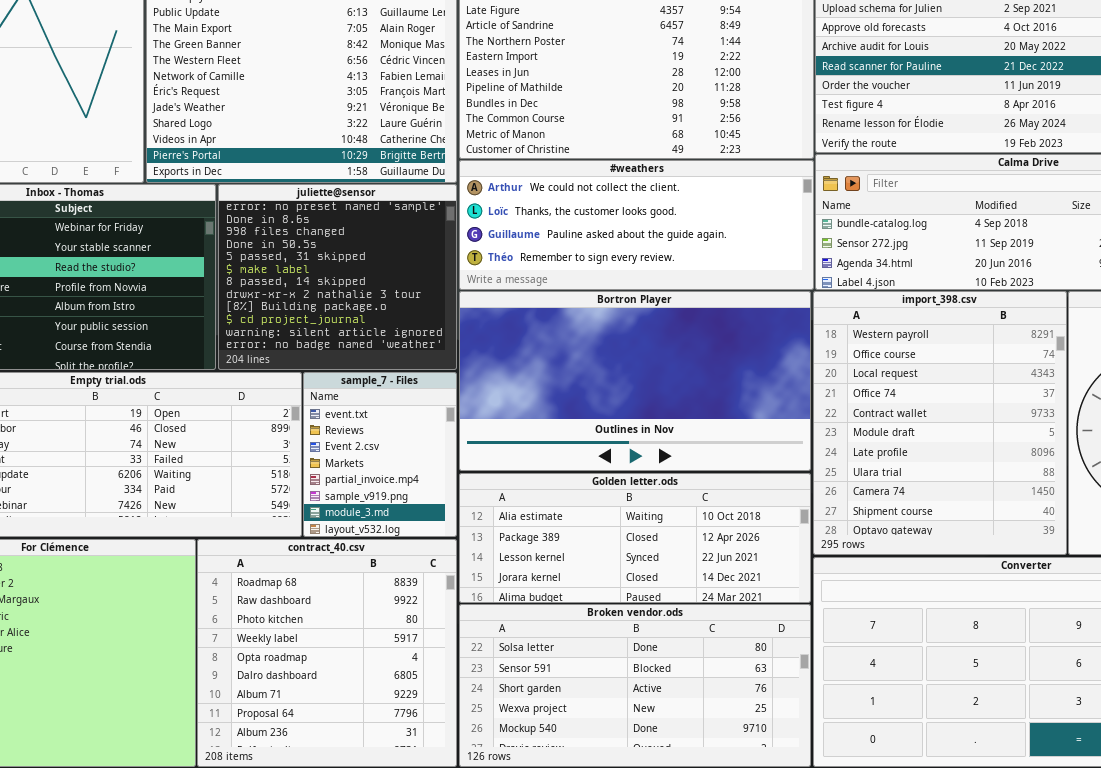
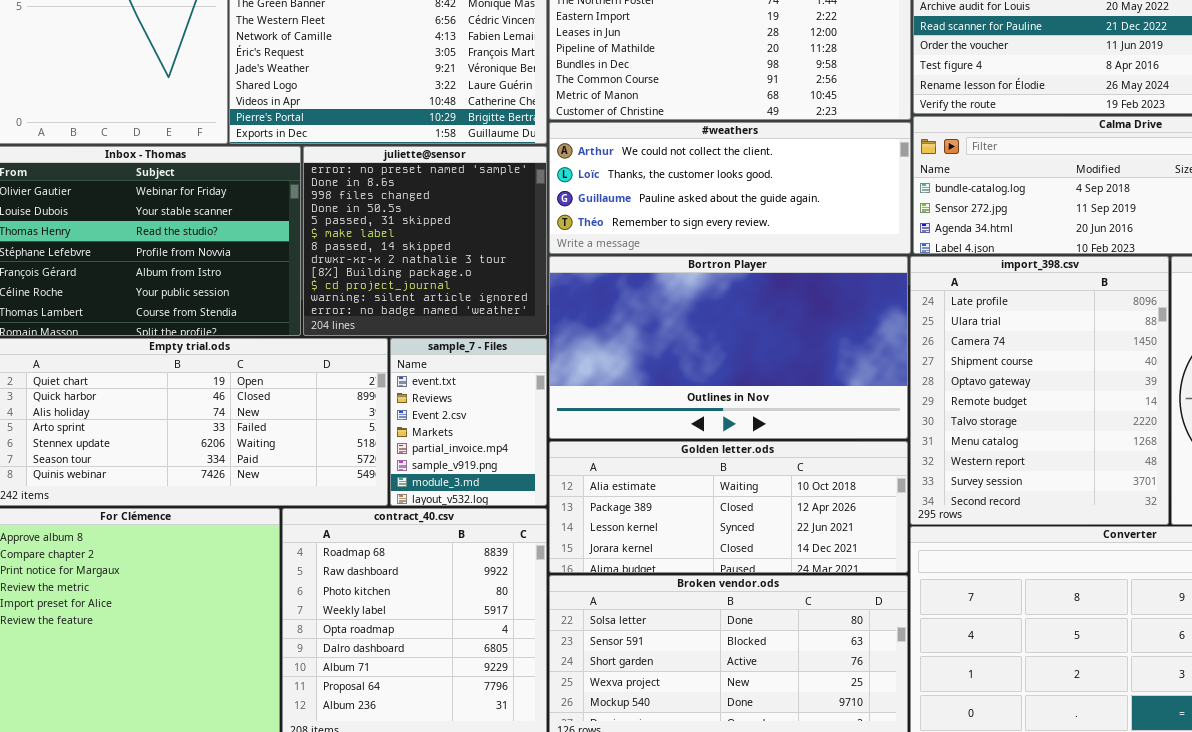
import_398.csv: [813,291,1067,555] -> [910,256,1169,525], scrolled down 6 rows

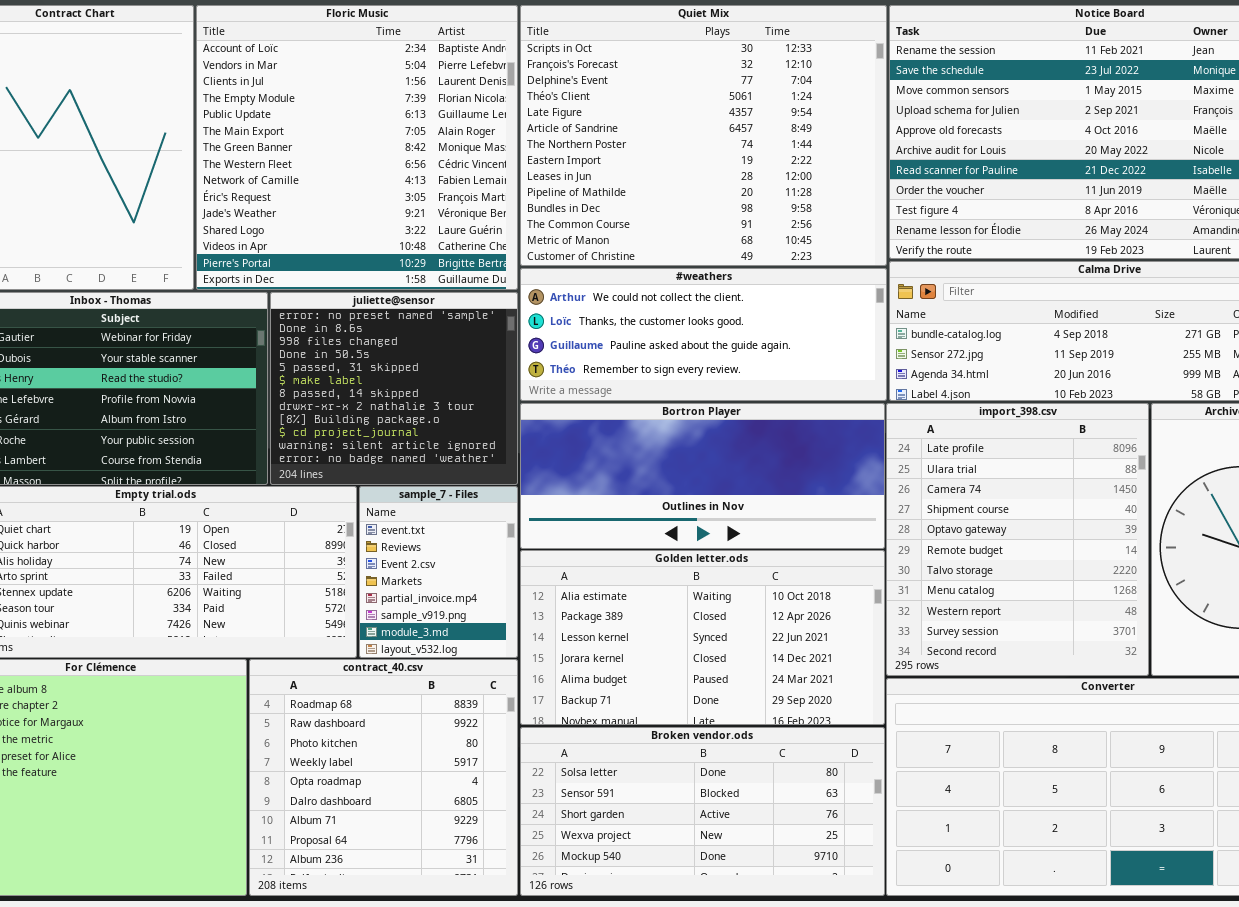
Bortron Player: [549,256,908,439] -> [520,403,885,549], resized
Golden letter.ods: [549,441,908,573] -> [520,550,885,725], resized

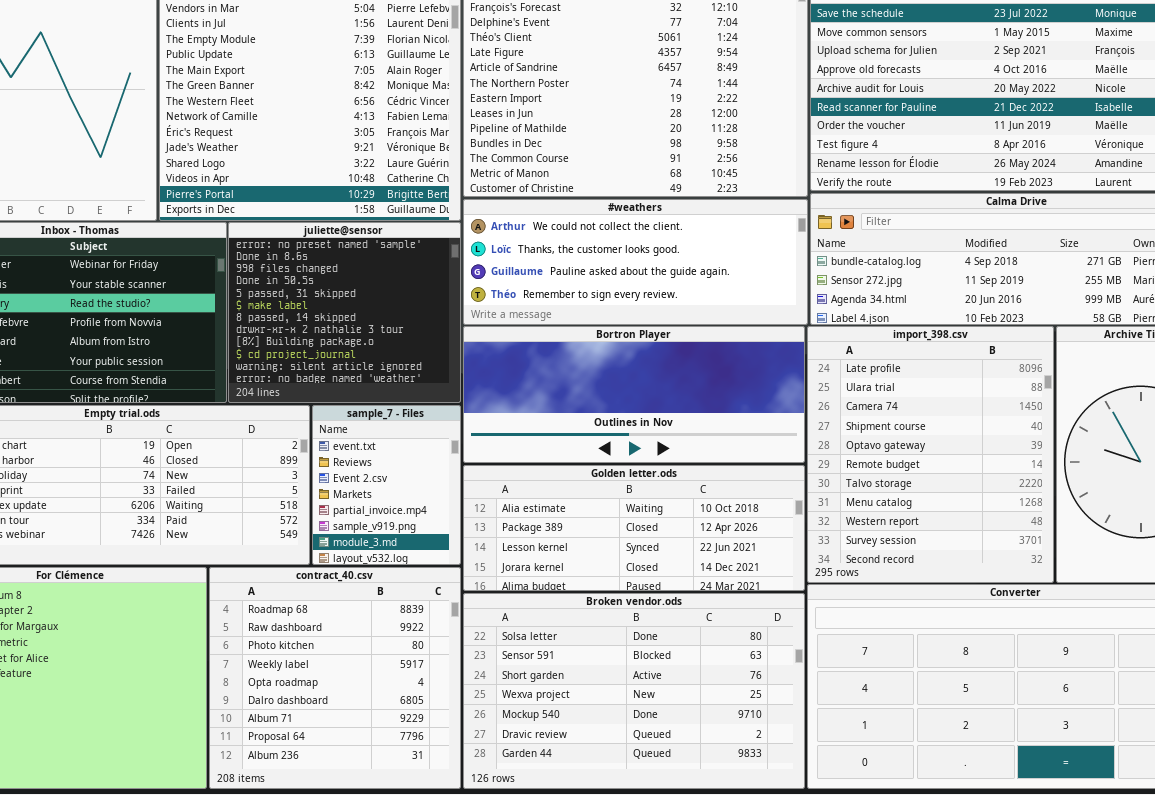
Golden letter.ods: [520,550,885,725] -> [463,465,805,591], resized
Broken vendor.ods: [520,727,885,896] -> [463,593,805,789], resized

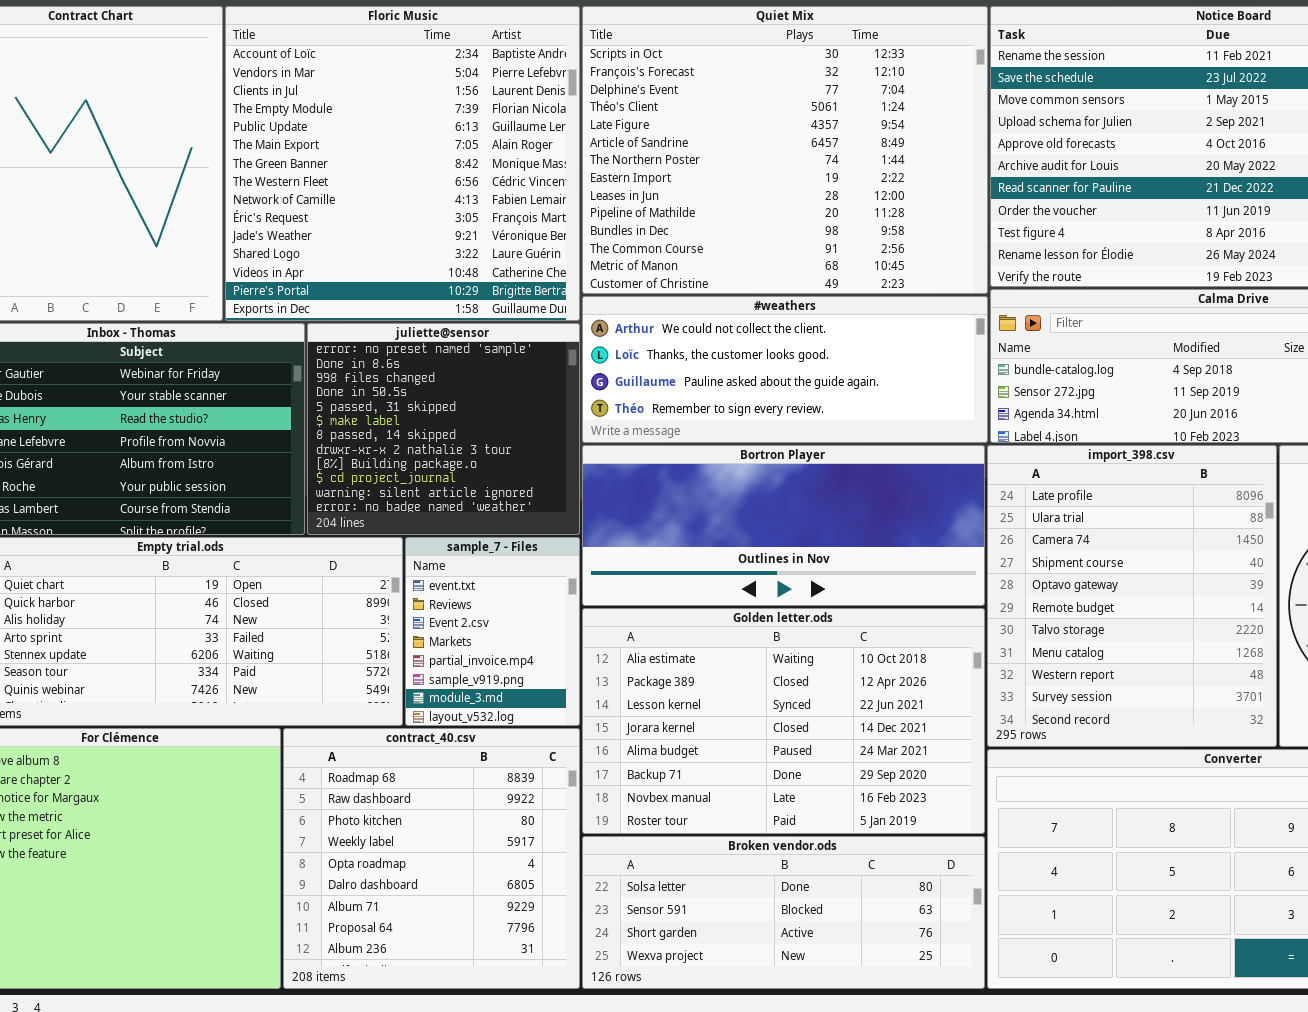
Golden letter.ods: [463,465,805,591] -> [582,608,985,834], resized
Broken vendor.ods: [463,593,805,789] -> [582,836,985,989], resized

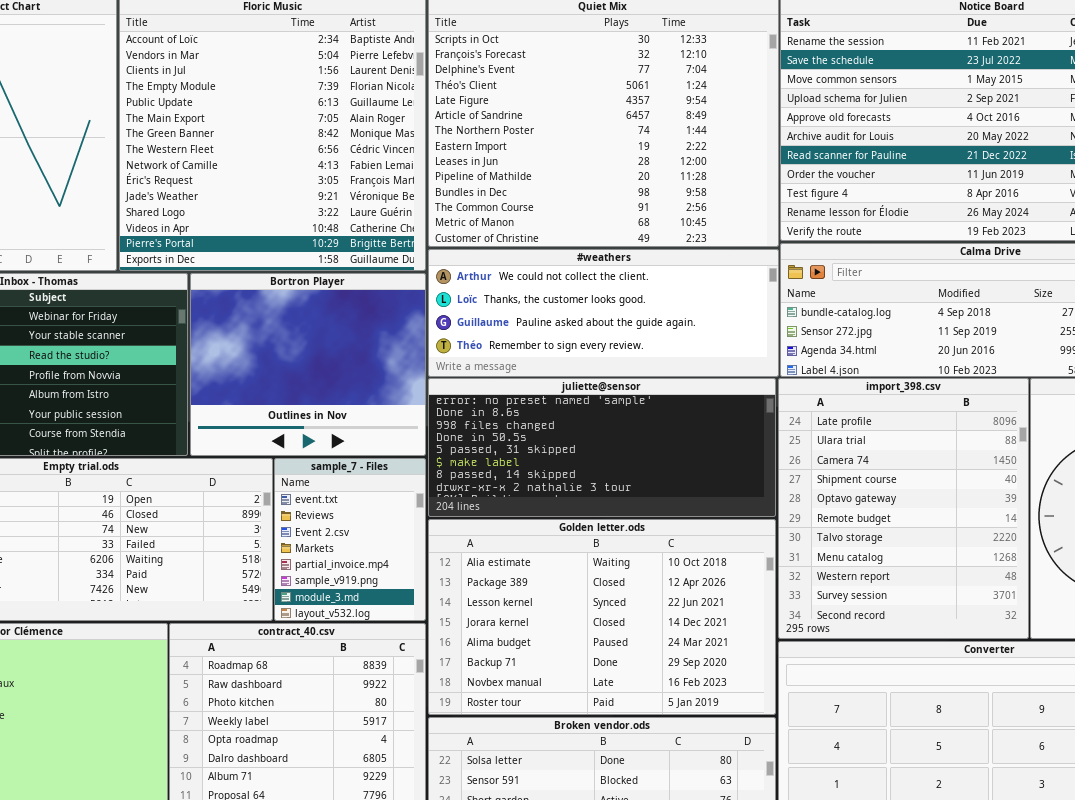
juliette@sensor: [307,323,580,535] -> [428,378,776,517], moved, resized
Bortron Player: [582,445,985,606] -> [190,273,426,456], moved, resized

